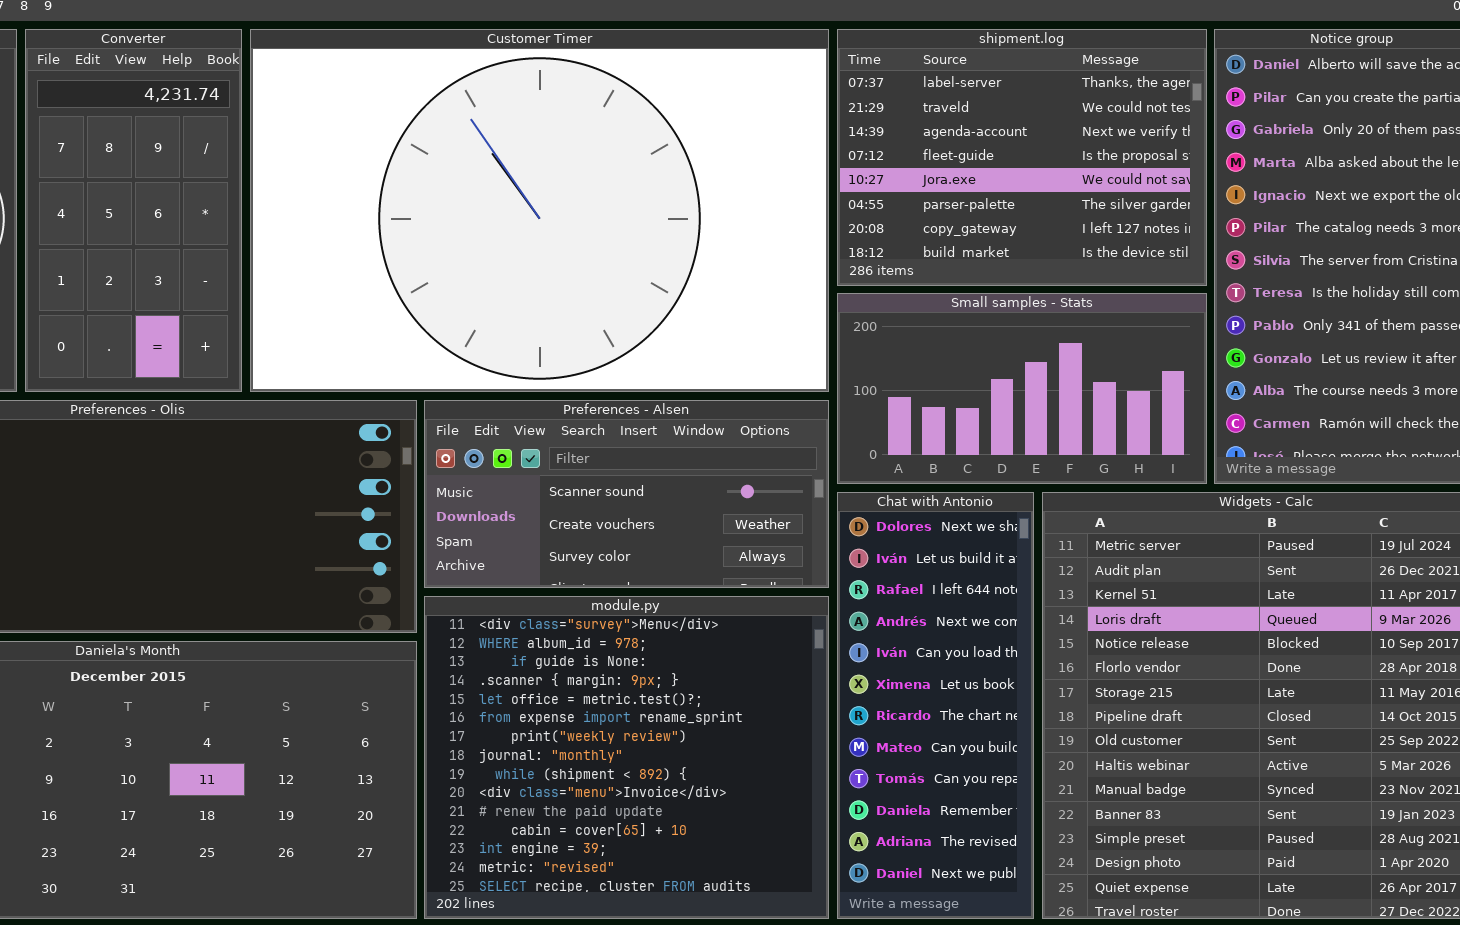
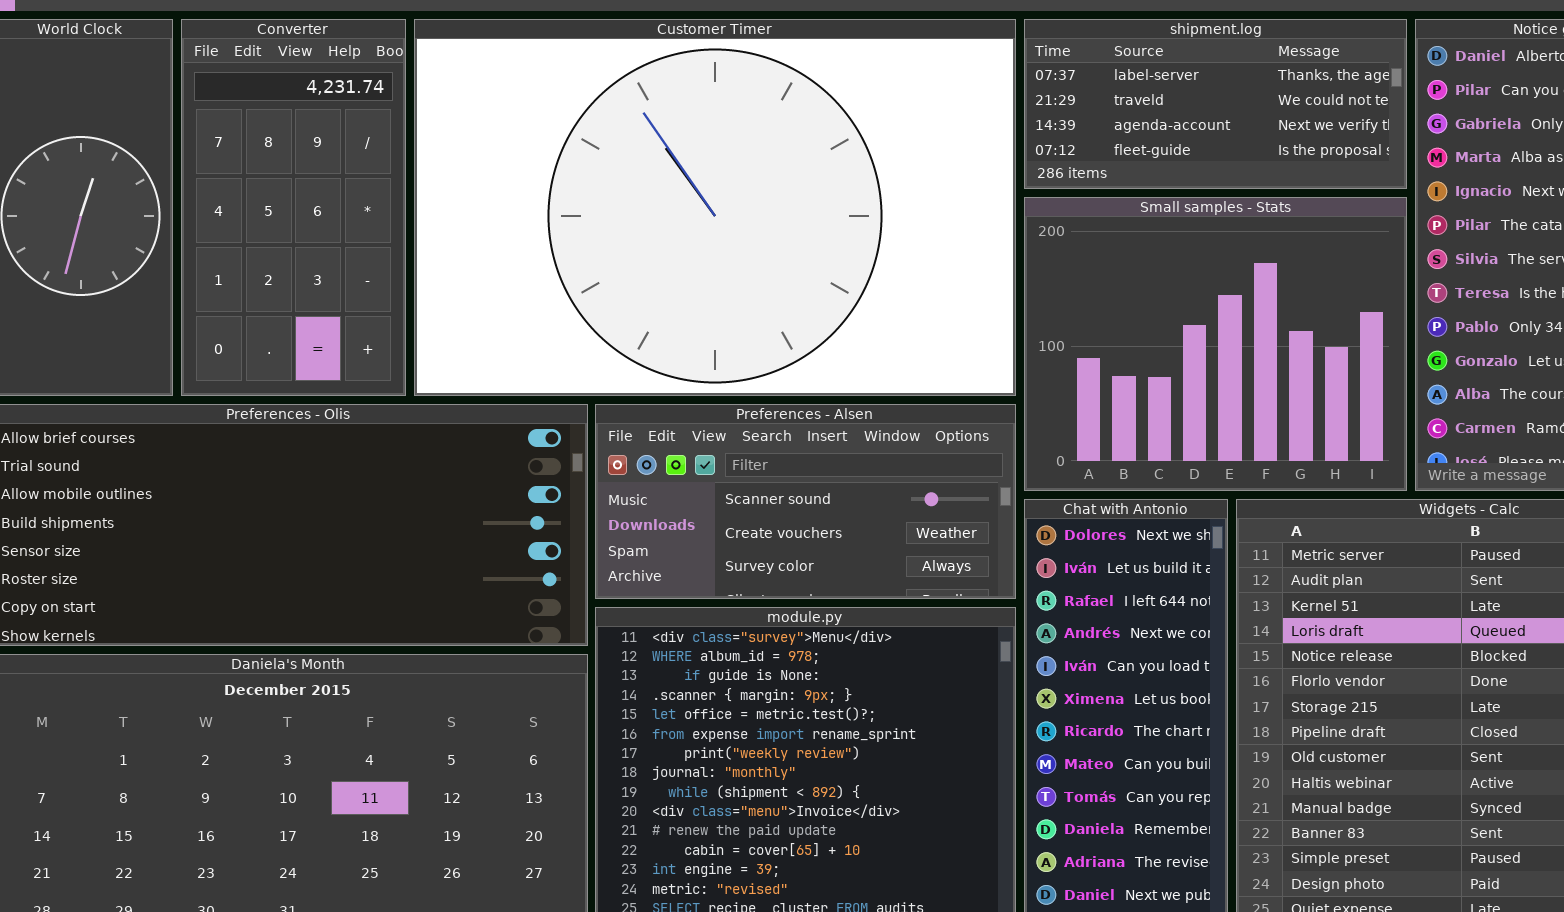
shipment.log: [837,29,1207,286] -> [1024,19,1407,189], resized
Small samples - Stats: [837,293,1207,484] -> [1024,197,1407,491], resized

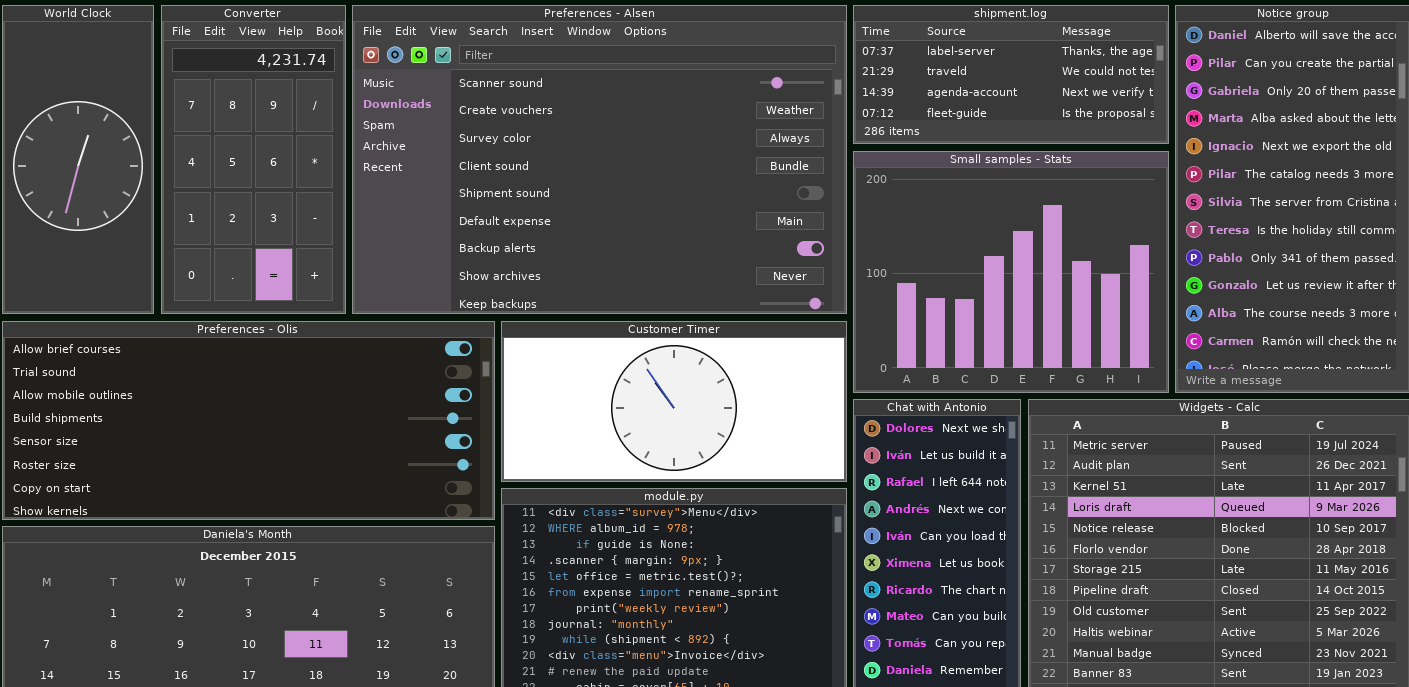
Customer Timer: [414,19,1016,396] -> [501,321,847,482], moved, resized
Preferences - Alsen: [595,404,1016,599] -> [352,5,847,314], moved, resized

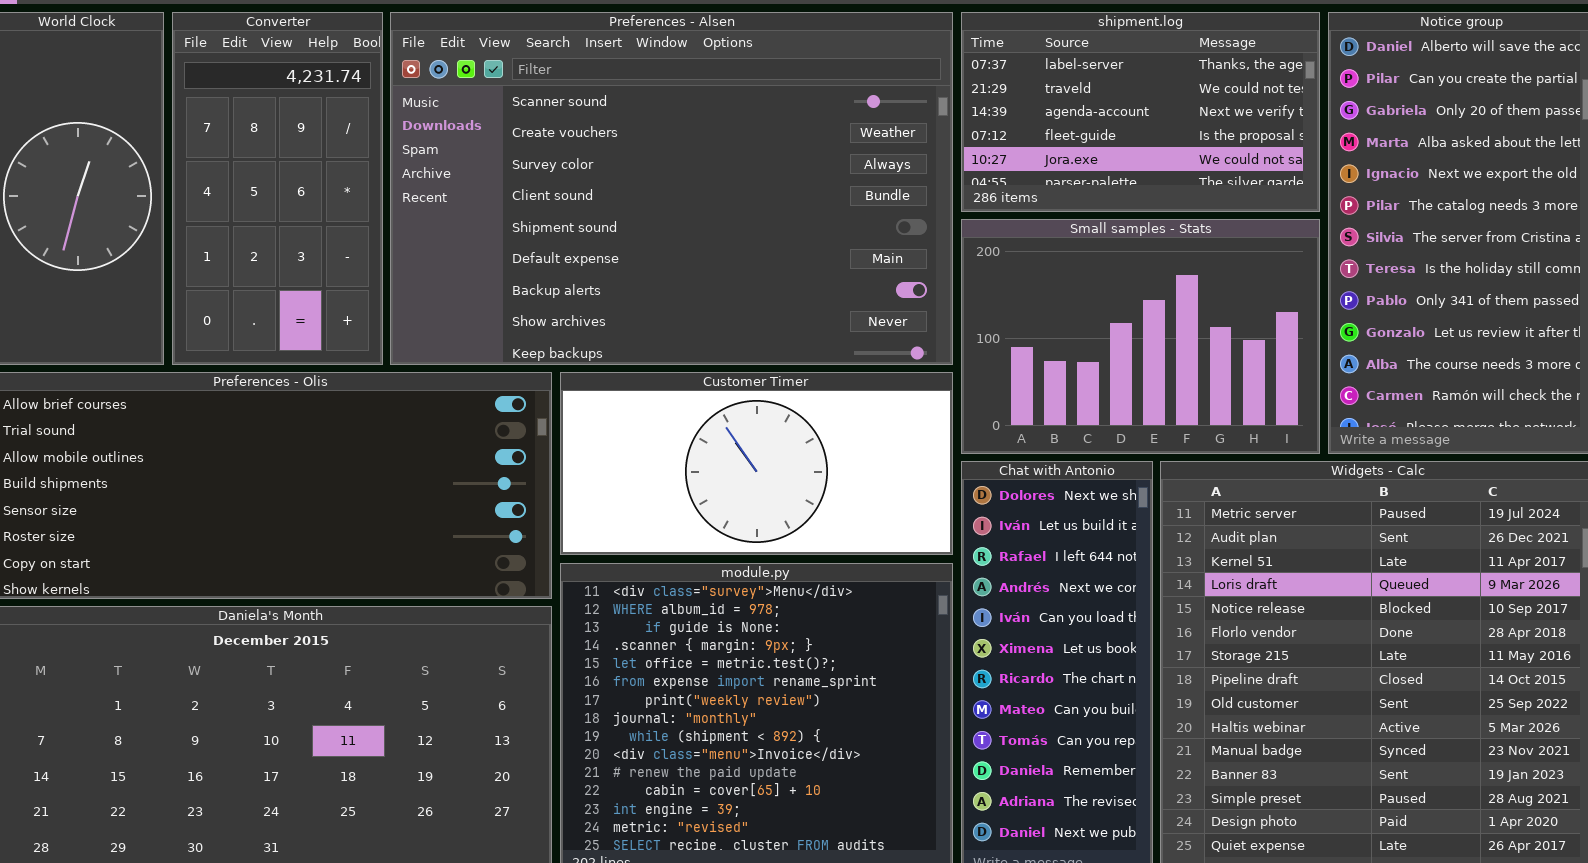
shipment.log: [853,5,1169,144] -> [961,12,1320,212], resized
Small samples - Stats: [853,151,1169,393] -> [961,219,1320,454], resized

